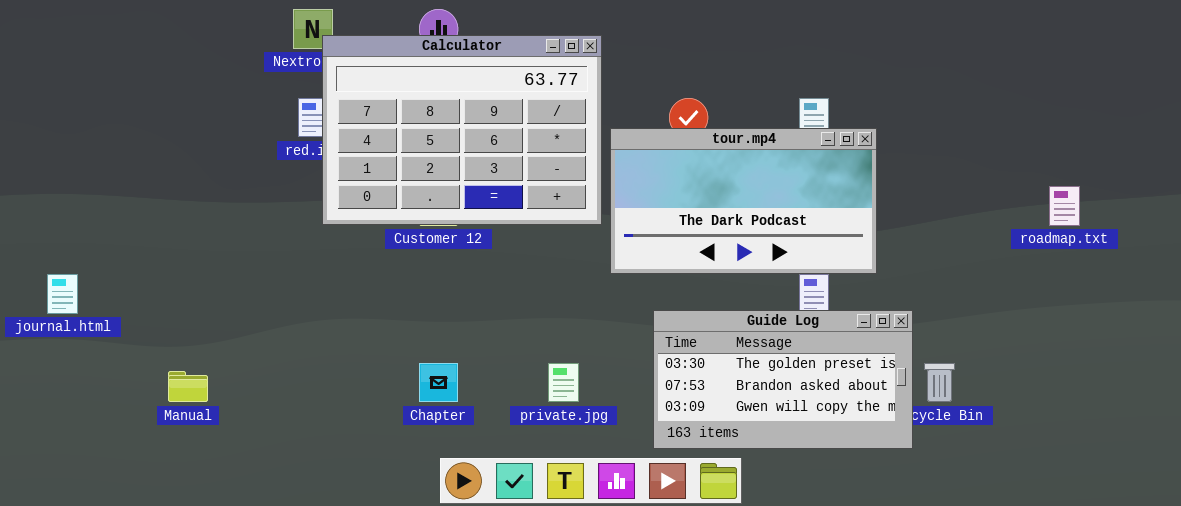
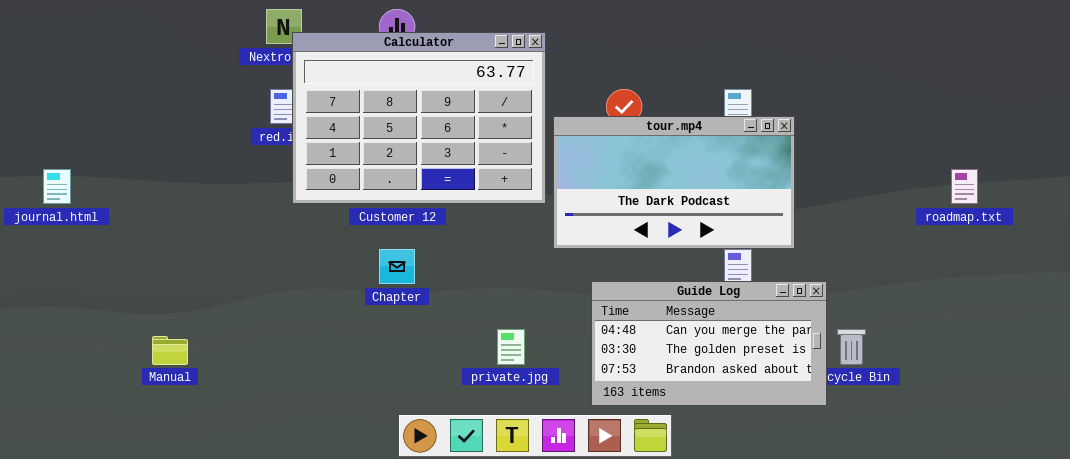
journal.html: [47,274,78,314] -> [43,169,71,204], moved
Guide Log: [653,310,913,449] -> [591,281,827,406], scrolled up 1 row
Chapter: [419,363,458,402] -> [379,249,415,284], moved

